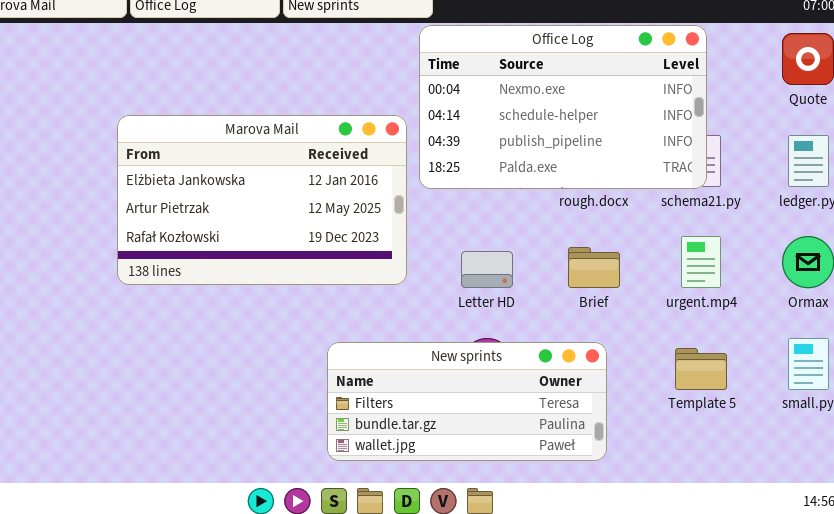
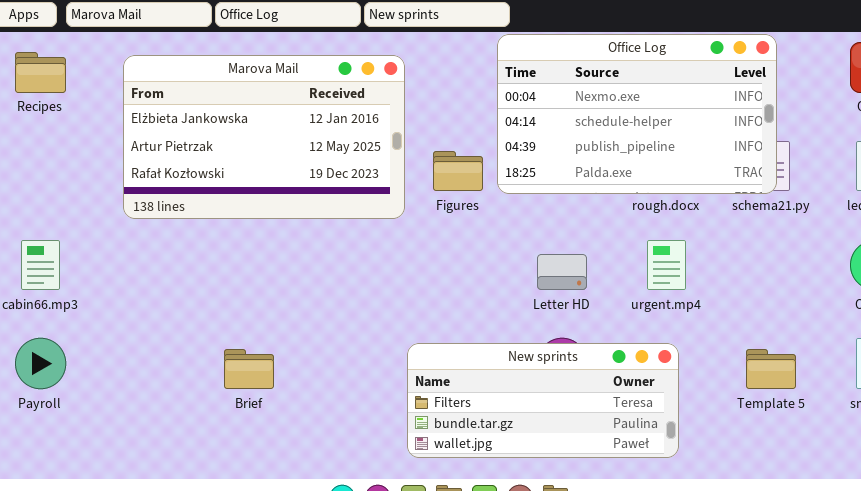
Marova Mail: [117,115,407,285] -> [123,55,405,219], moved
urgent.mp4: [681,236,721,288] -> [647,240,686,290], moved
Brief: [568,247,620,288] -> [224,349,274,389], moved

